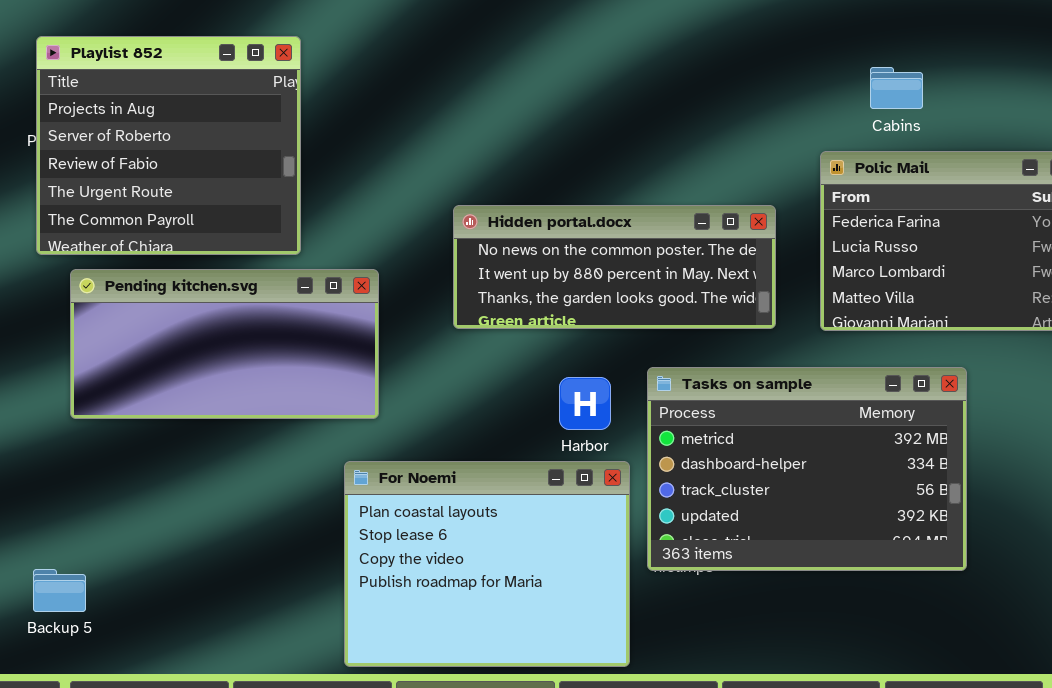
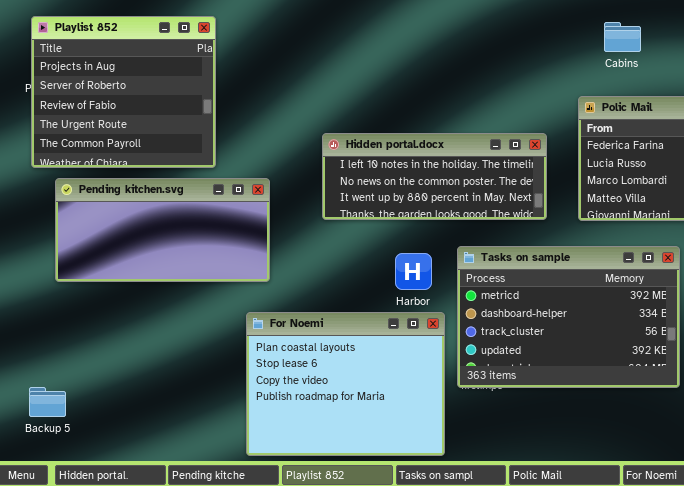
Cabins: [870,67,923,109] -> [604,22,641,52], moved
Hidden portal.docx: [453,205,776,329] -> [322,133,547,220], scrolled up 1 row

